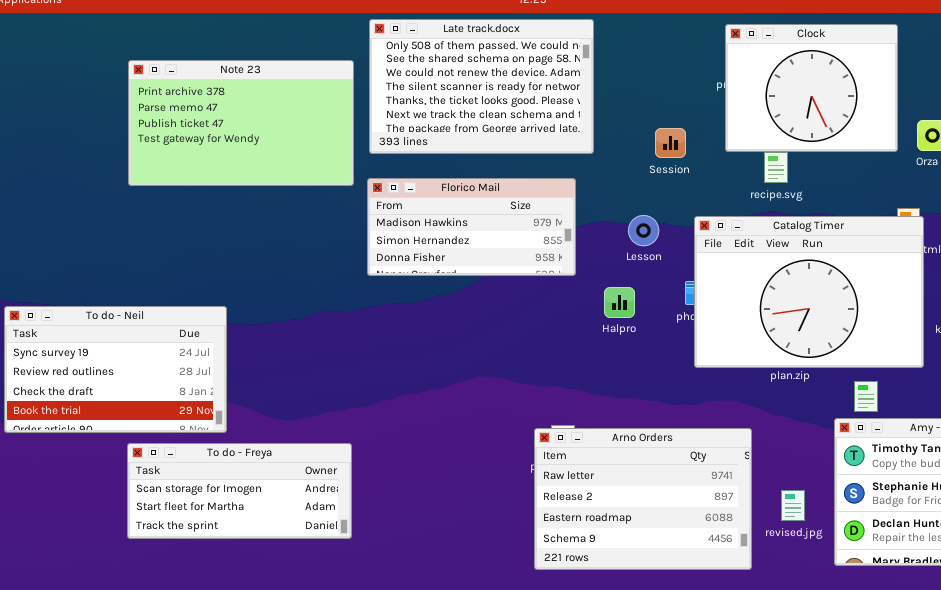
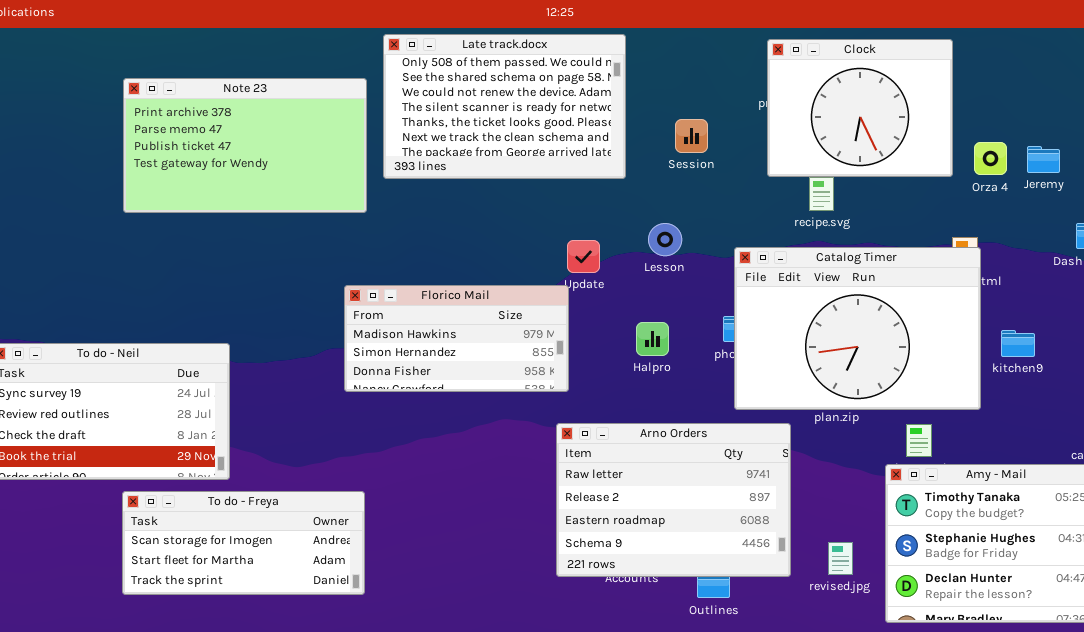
Session: [655,128,686,158] -> [675,119,708,153], moved
Florico Mail: [367,178,576,276] -> [344,285,569,392], moved
Lesson: [628,215,659,246] -> [648,223,682,256], moved
Arno Orders: [534,428,752,570] -> [556,423,791,577], moved

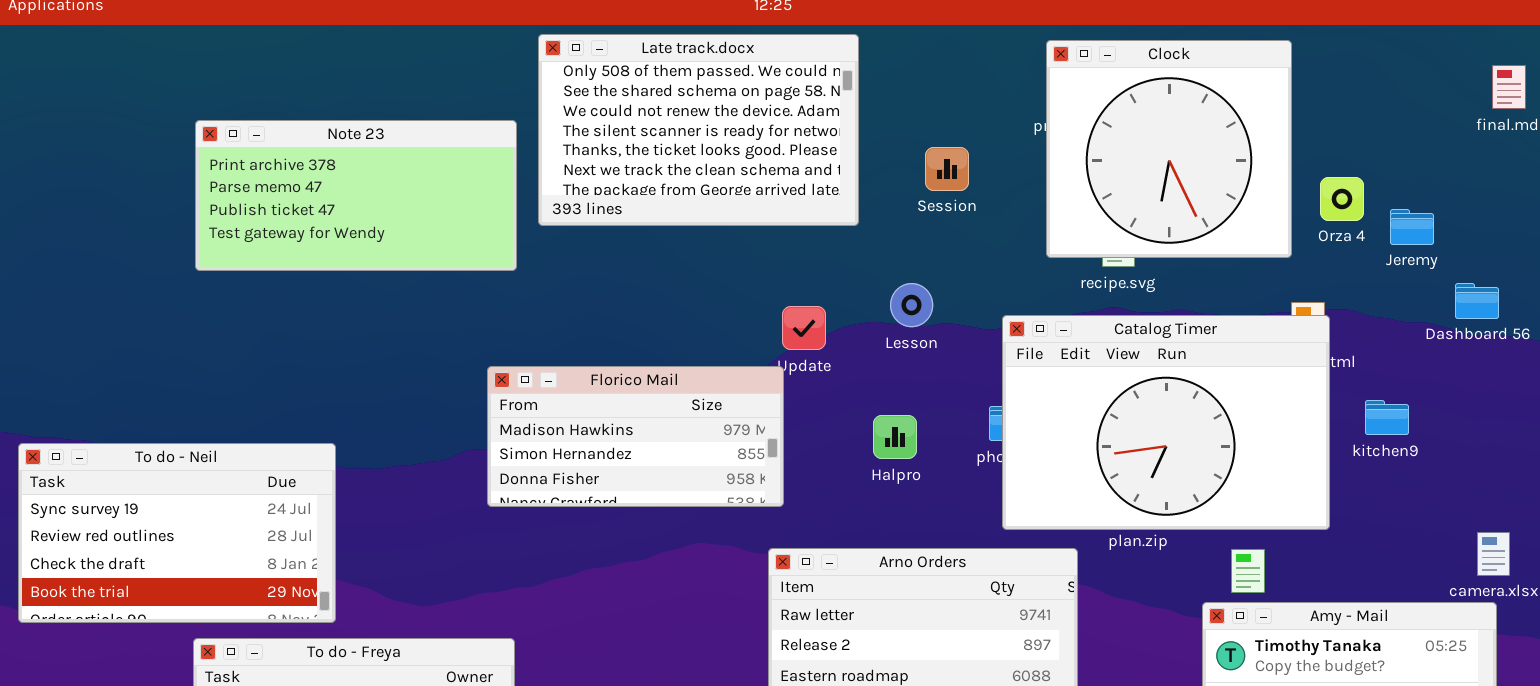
Clock: [767,39,953,177] -> [1046,40,1292,258], resized
Note 23: [123,78,367,213] -> [195,120,517,271], resized
Jeremy: [1027,146,1060,173] -> [1390,209,1434,245], moved
kitchen9: [1001,330,1035,357] -> [1365,400,1409,435], moved

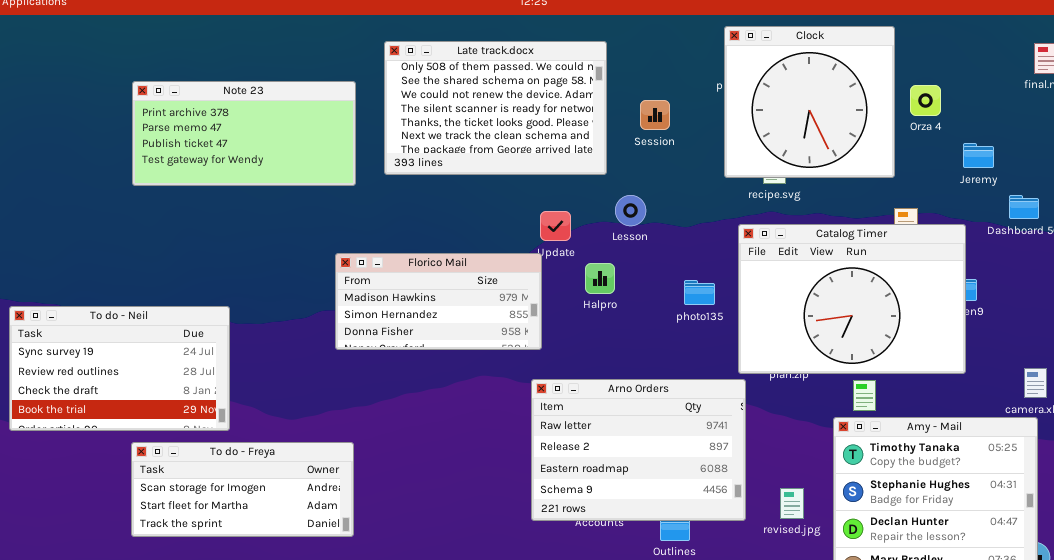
Late track.docx: [538,34,859,226] -> [384,41,607,175], moved
Orza 4: [1320,177,1364,221] -> [910,85,941,116], moved
Catalog Timer: [1002,315,1330,530] -> [738,224,966,374], moved
Halpro: [873,415,917,459] -> [585,263,615,294], moved

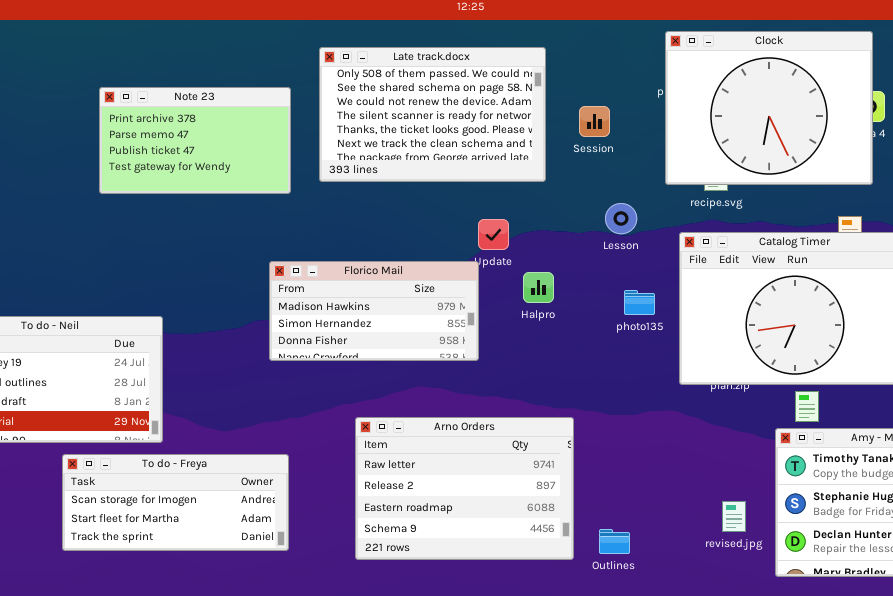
Clock: [724,26,895,178] -> [665,31,873,185], resized
Note 23: [132,81,356,186] -> [99,87,291,194], resized
Lesson: [615,195,646,226] -> [605,203,637,234], moved
Arno Orders: [531,379,746,521] -> [355,417,574,560], moved

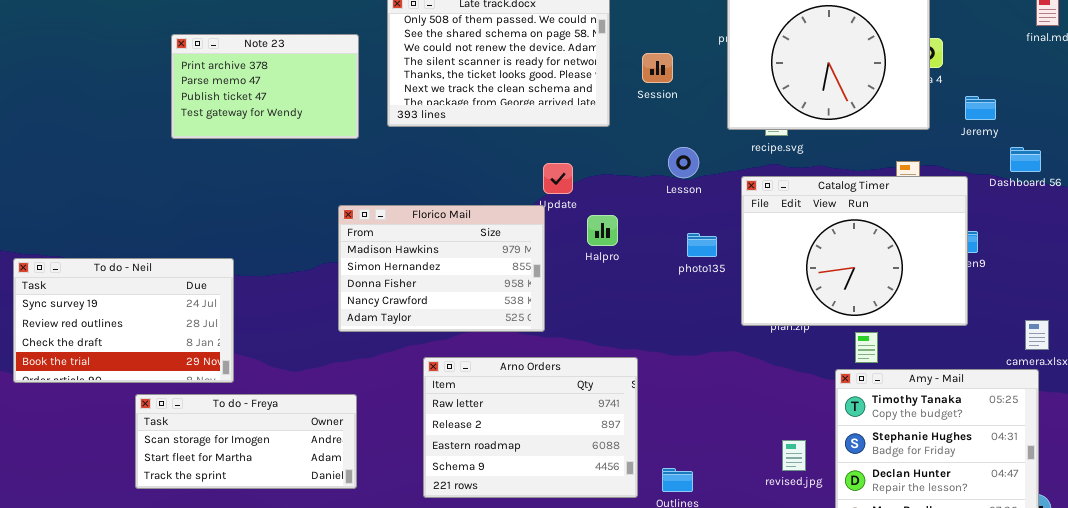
Florico Mail: [269,261,479,361] -> [338,205,545,332], resized

